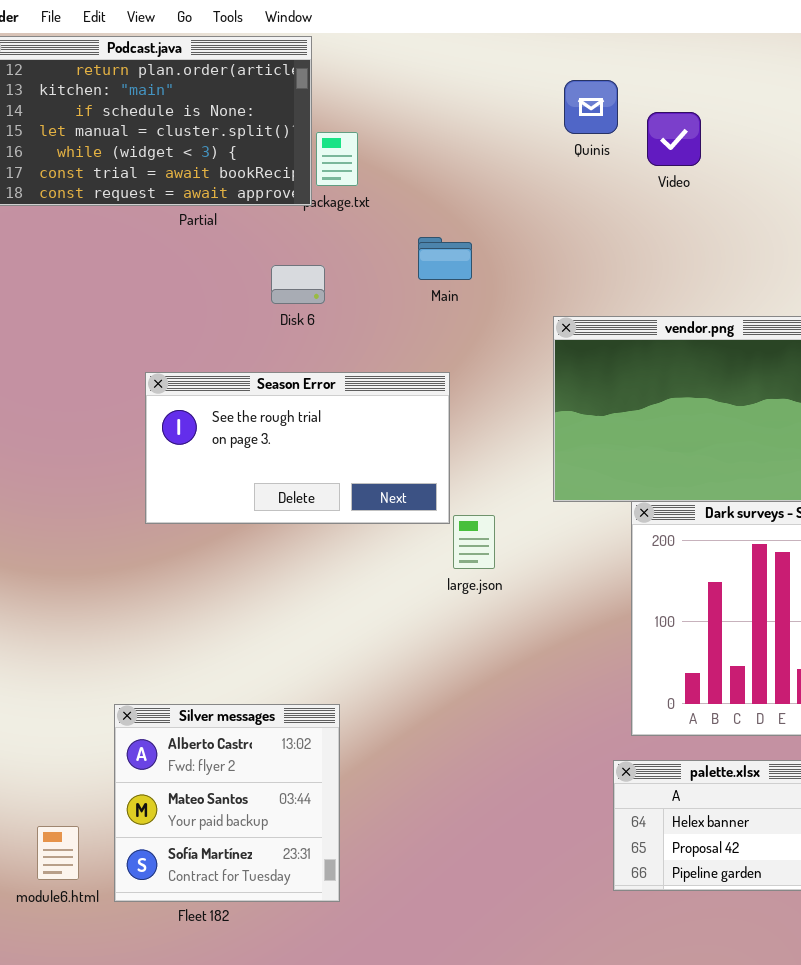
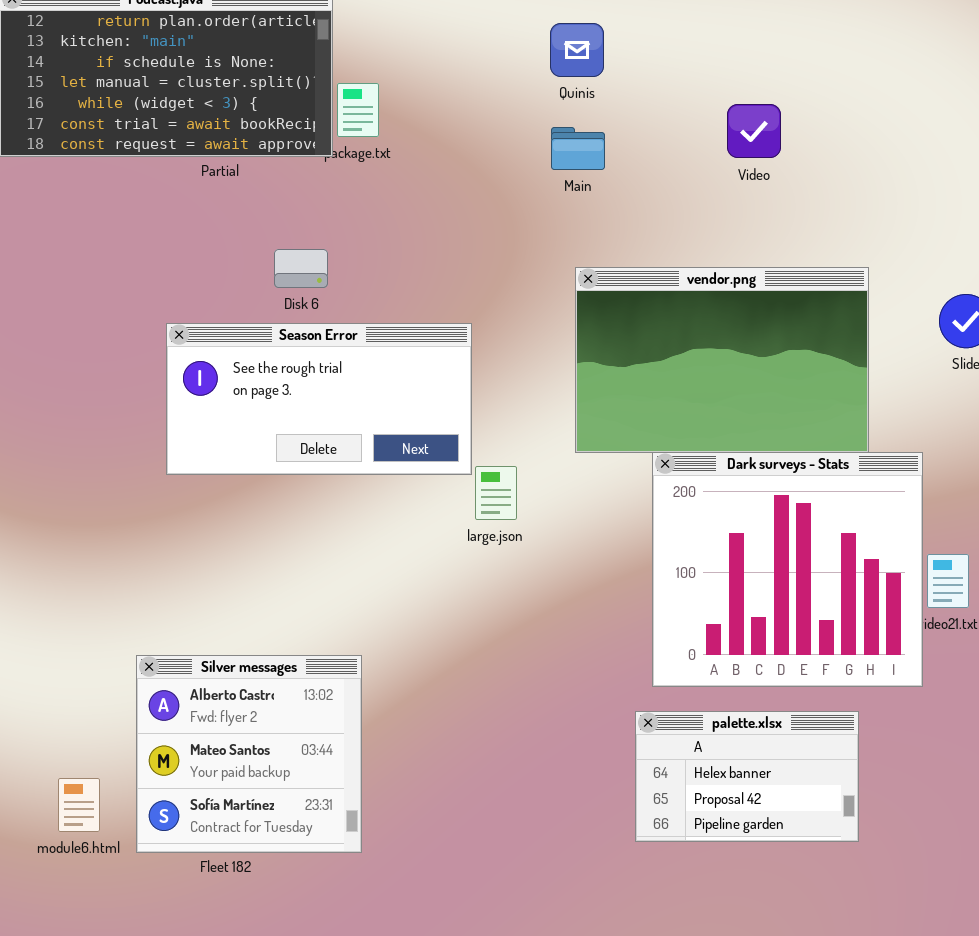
Quinis: [564,80,618,134] -> [550,23,604,77], moved
Video: [647,112,701,166] -> [727,104,781,158], moved
Main: [418,237,472,280] -> [551,127,605,170], moved
Disk 6: [271,265,325,304] -> [274,249,328,288], moved

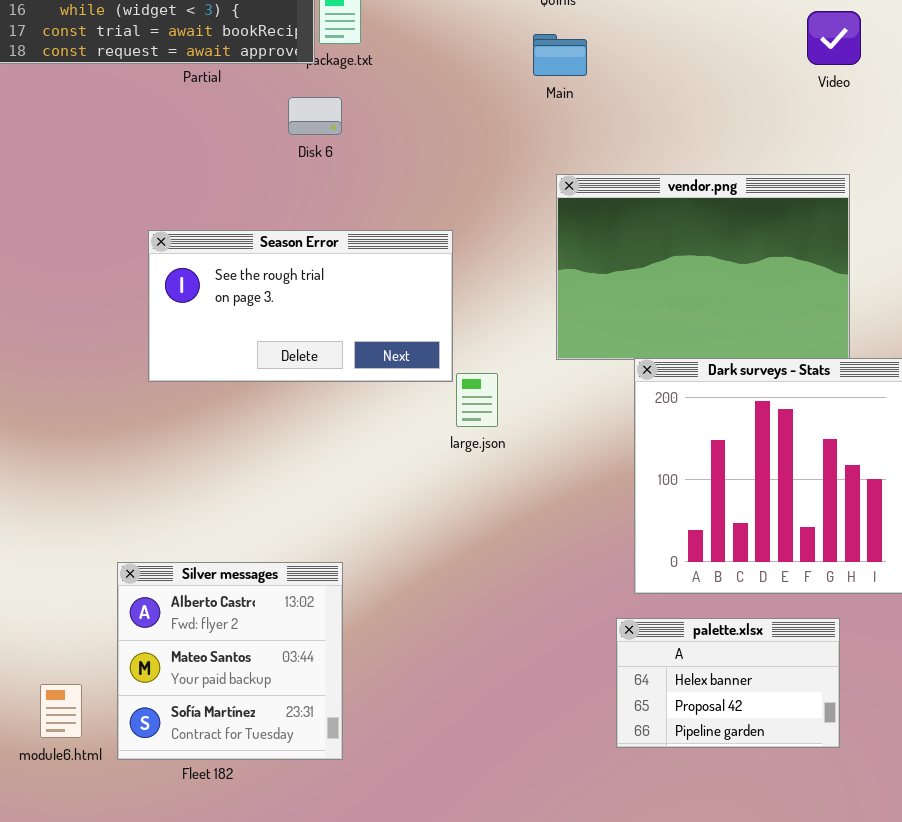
Video: [727,104,781,158] -> [807,11,861,65], moved
Disk 6: [274,249,328,288] -> [288,97,342,135], moved

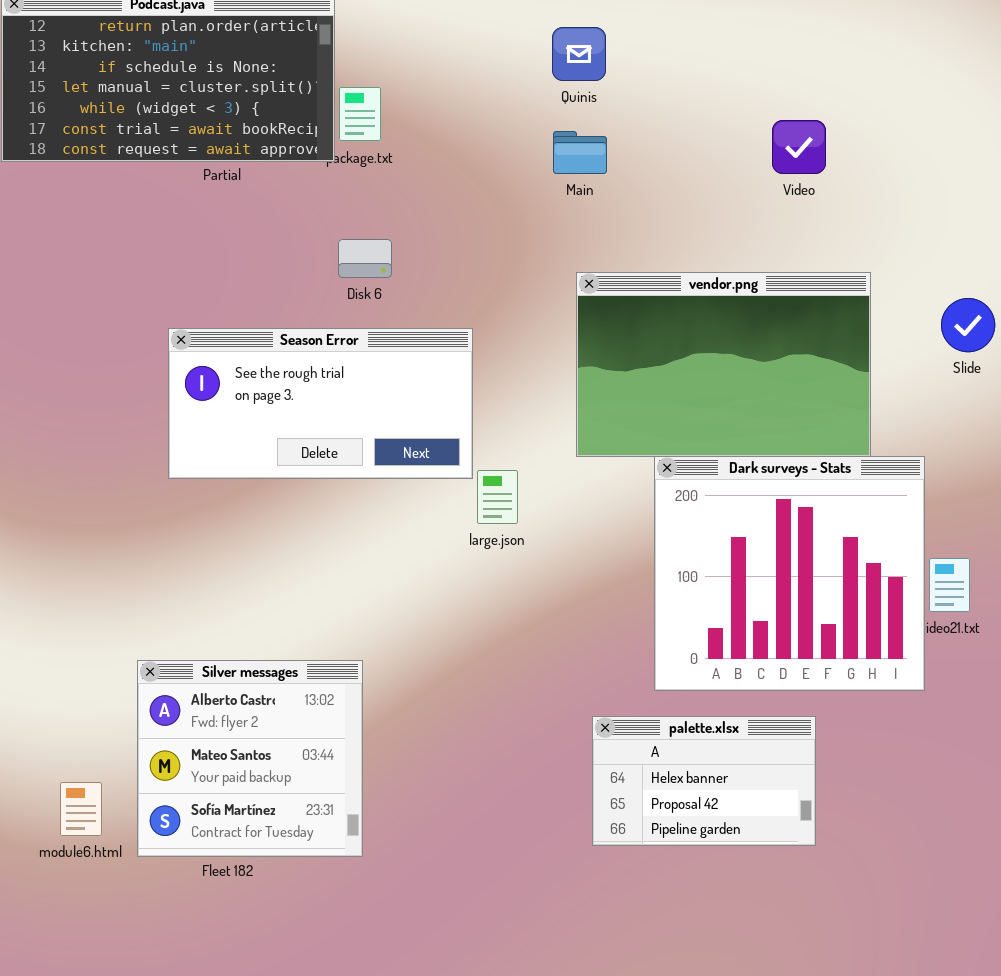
Video: [807,11,861,65] -> [772,120,826,174], moved
Disk 6: [288,97,342,135] -> [338,239,392,278], moved
palette.xlsx: [616,618,840,748] -> [592,716,816,846], moved

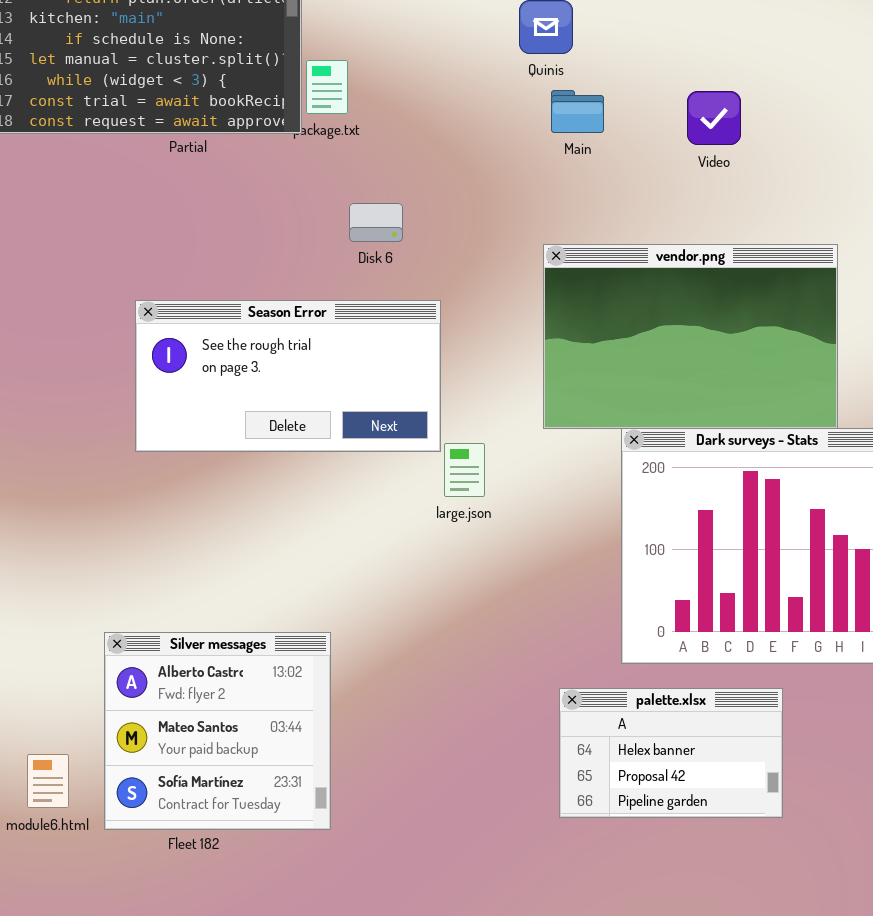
Video: [772,120,826,174] -> [687,91,741,145], moved
Main: [553,131,607,174] -> [551,90,604,133], moved
Disk 6: [338,239,392,278] -> [349,203,403,242], moved

